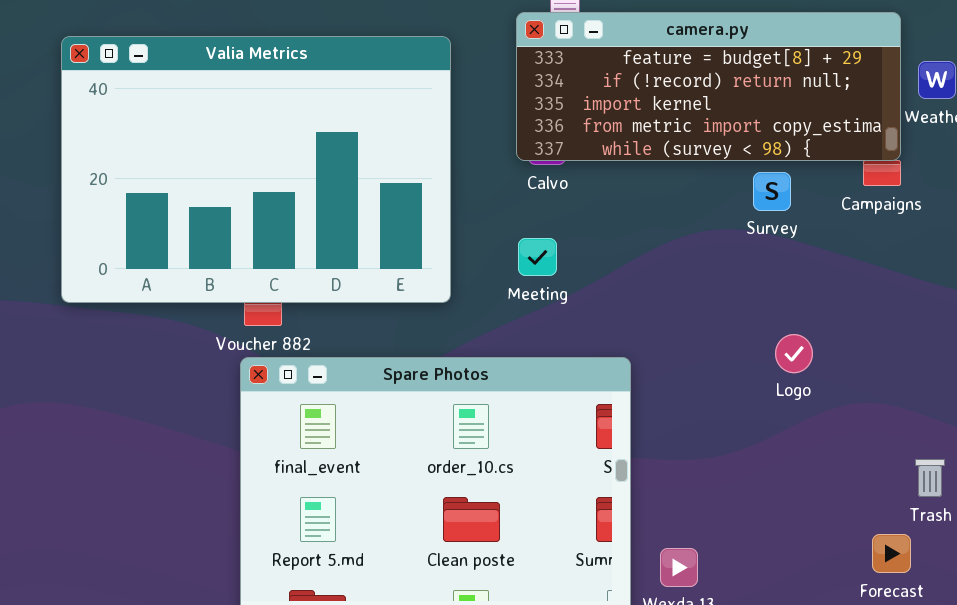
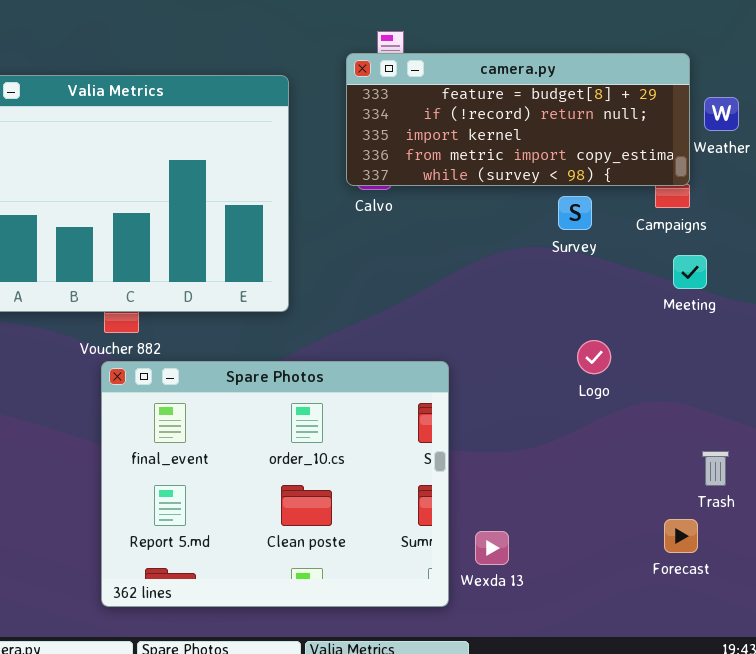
Meeting: [518,238,557,276] -> [673,255,707,289], moved

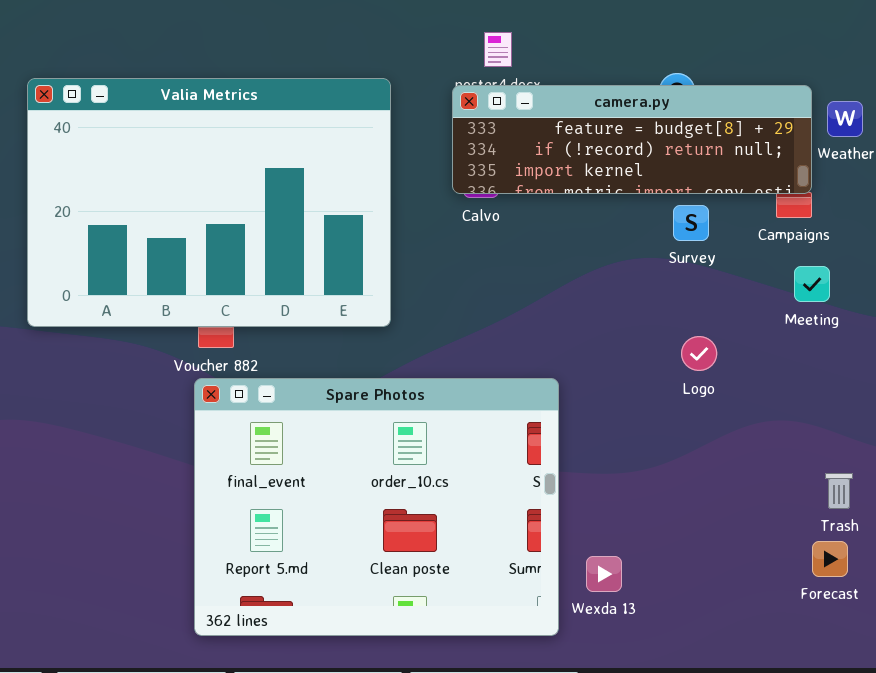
camera.py: [346,53,690,186] -> [452,85,812,194], resized
Logo: [577,340,611,374] -> [681,336,717,371], moved
Forecast: [664,519,698,553] -> [812,541,848,577], moved

